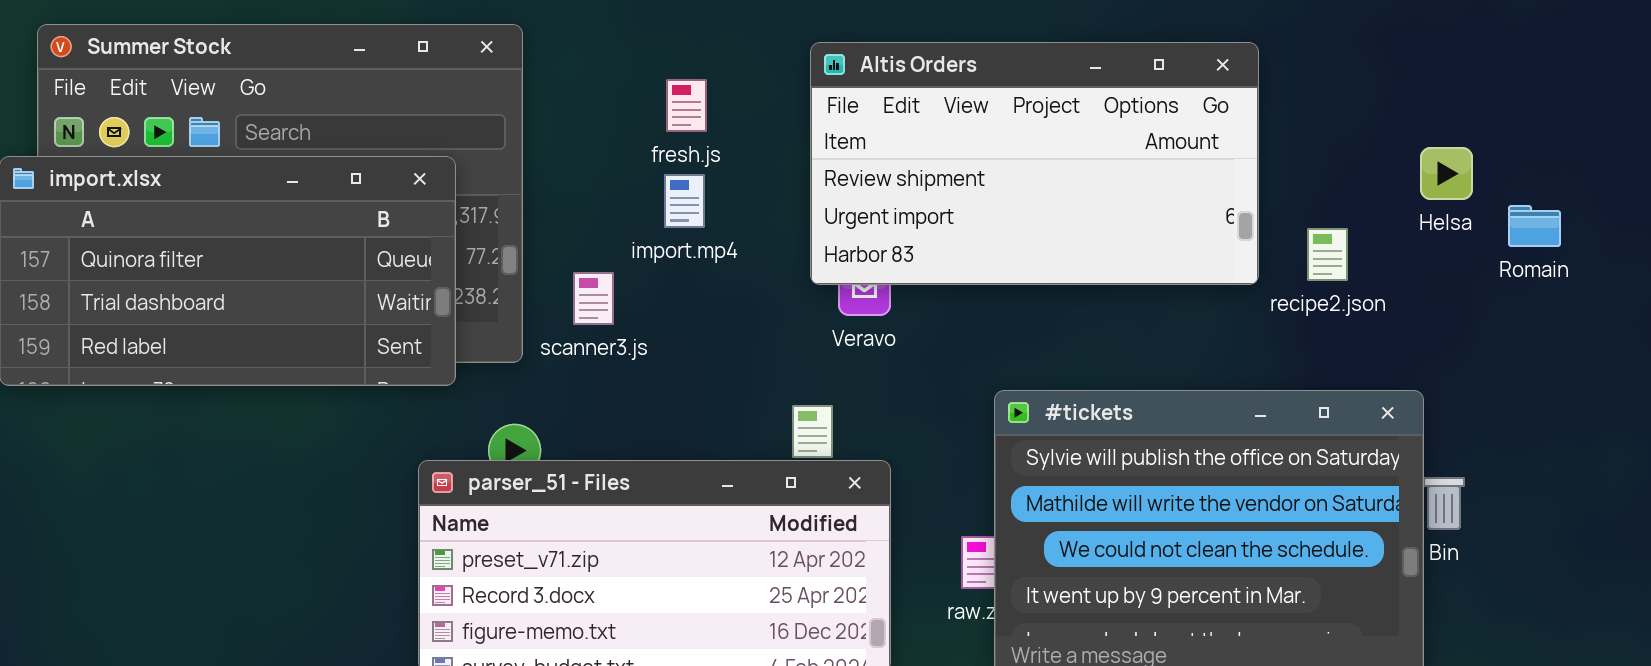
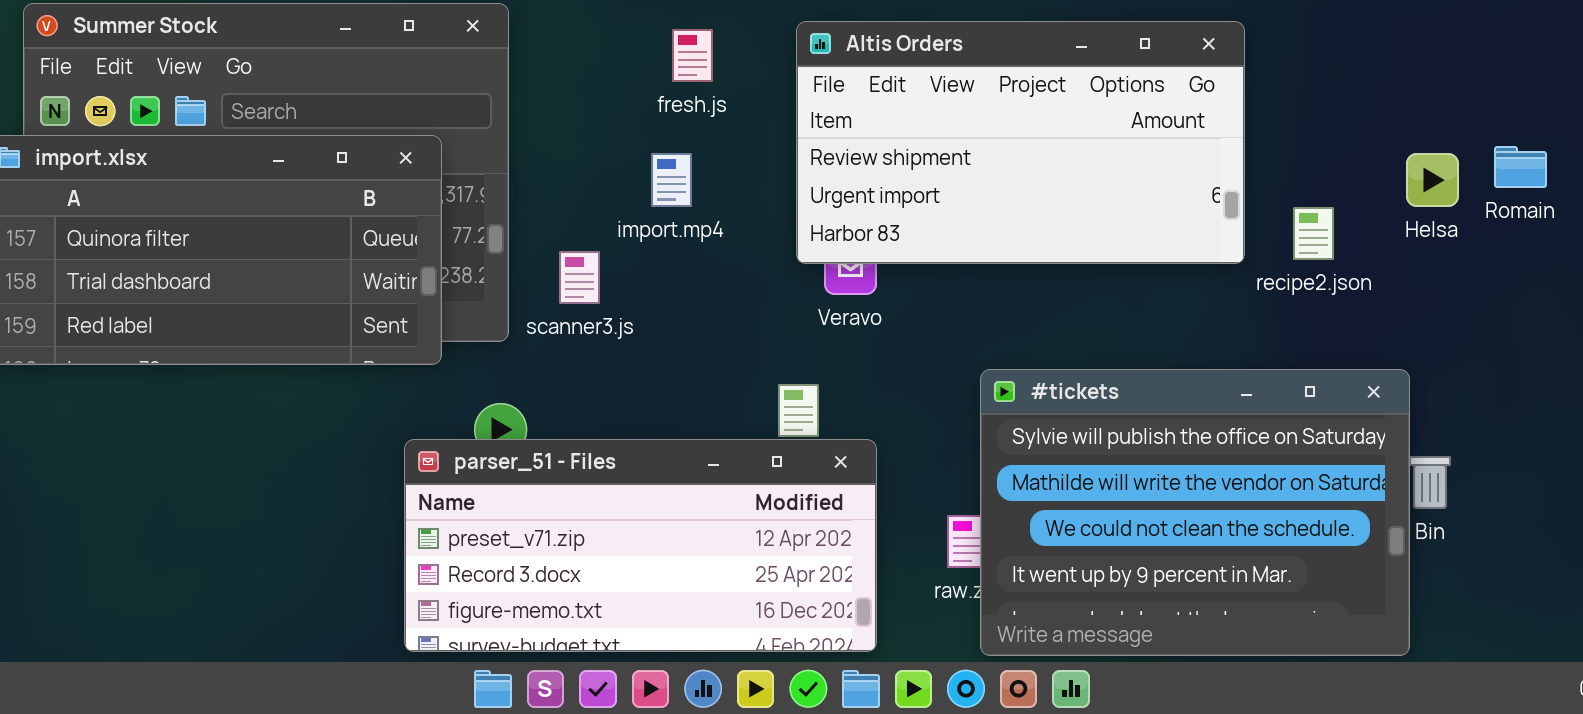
fresh.js: [666,79,707,132] -> [672,29,713,82], moved
Helsa: [1420,147,1473,200] -> [1406,153,1459,207], moved
Romain: [1508,205,1561,247] -> [1494,146,1547,188], moved

